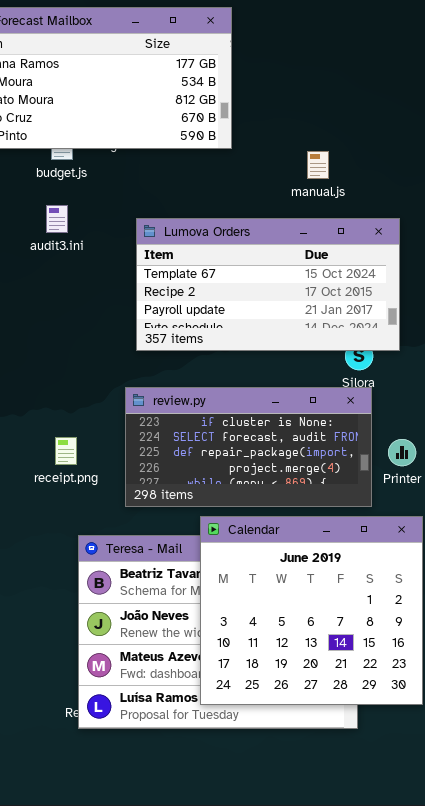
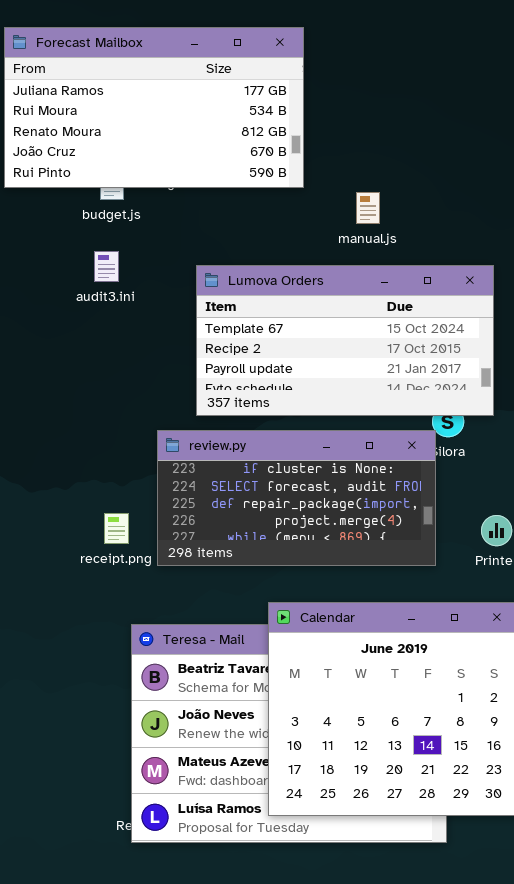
manual.js: [307,151,329,179] -> [356,192,380,224], moved
review.py: [125,387,372,507] -> [157,430,436,566], moved

